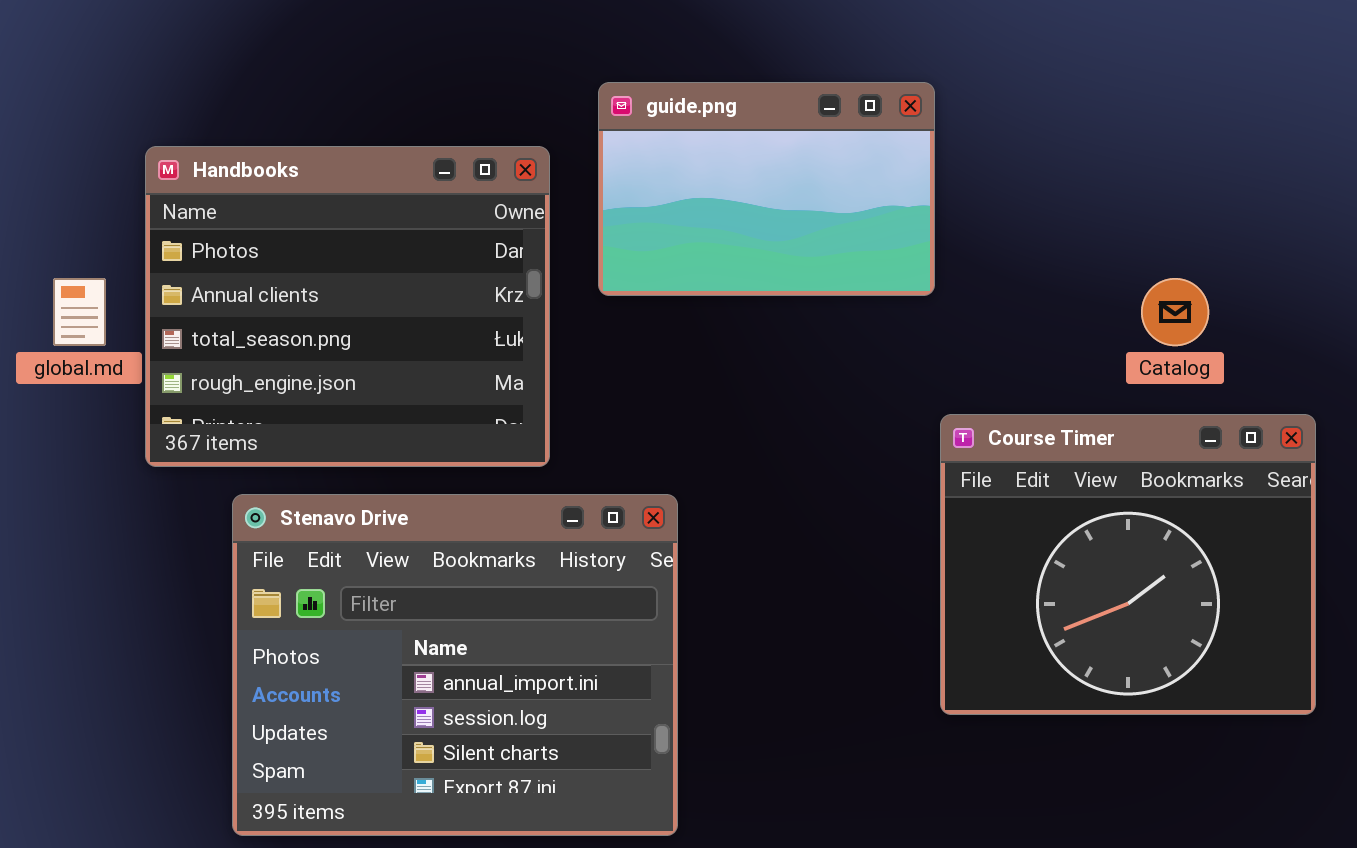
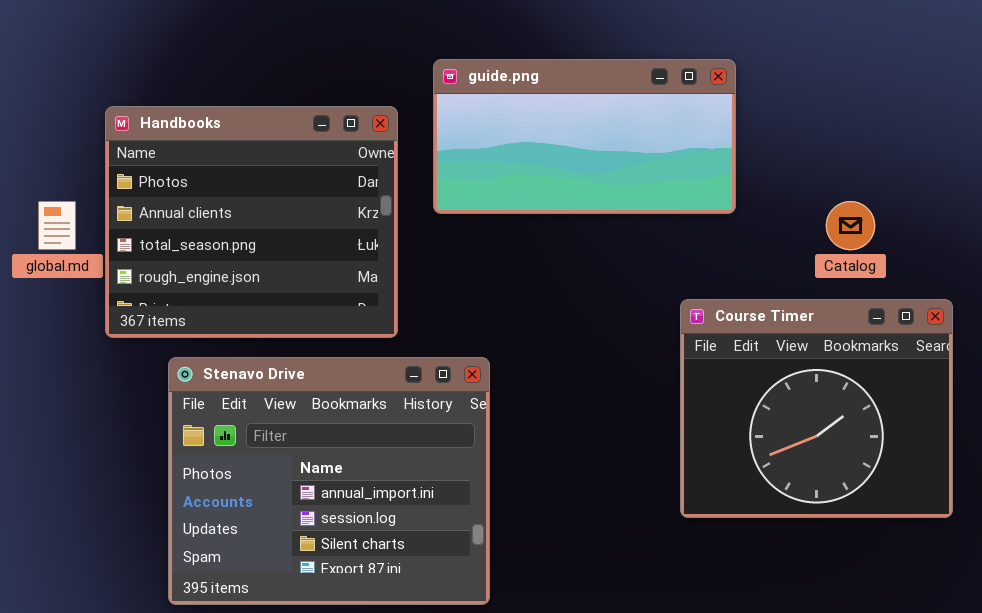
guide.png: [598,82,935,296] -> [433,59,736,214], resized

